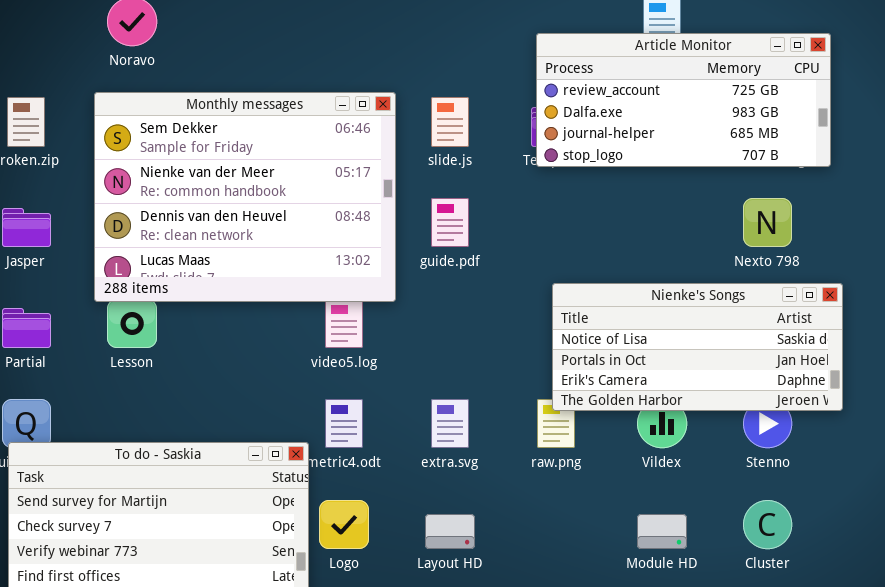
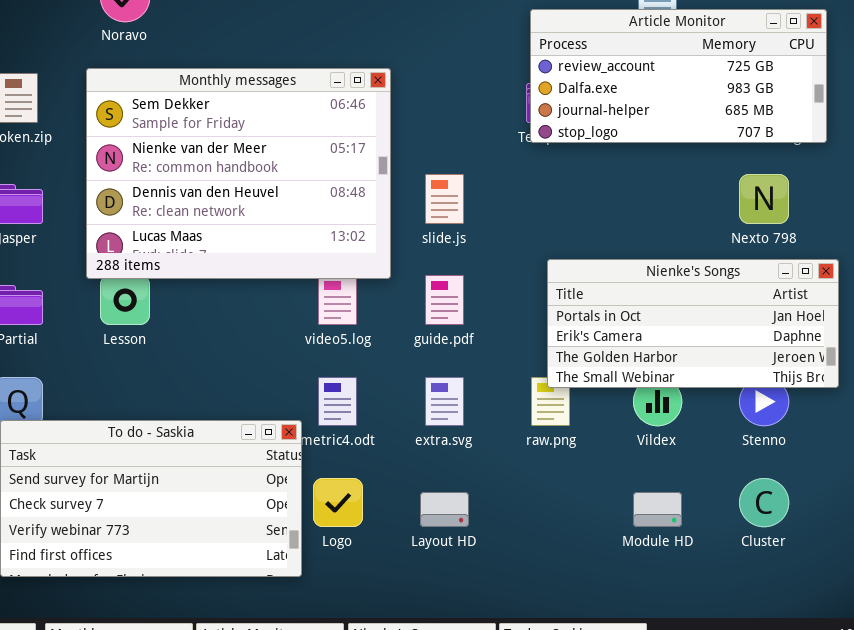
slide.js: [431,97,469,147] -> [425,174,464,224], moved
guide.pdf: [431,198,469,247] -> [425,275,464,325], moved
Nienke's Songs: [552,283,843,411] -> [547,259,839,388], scrolled down 1 row

